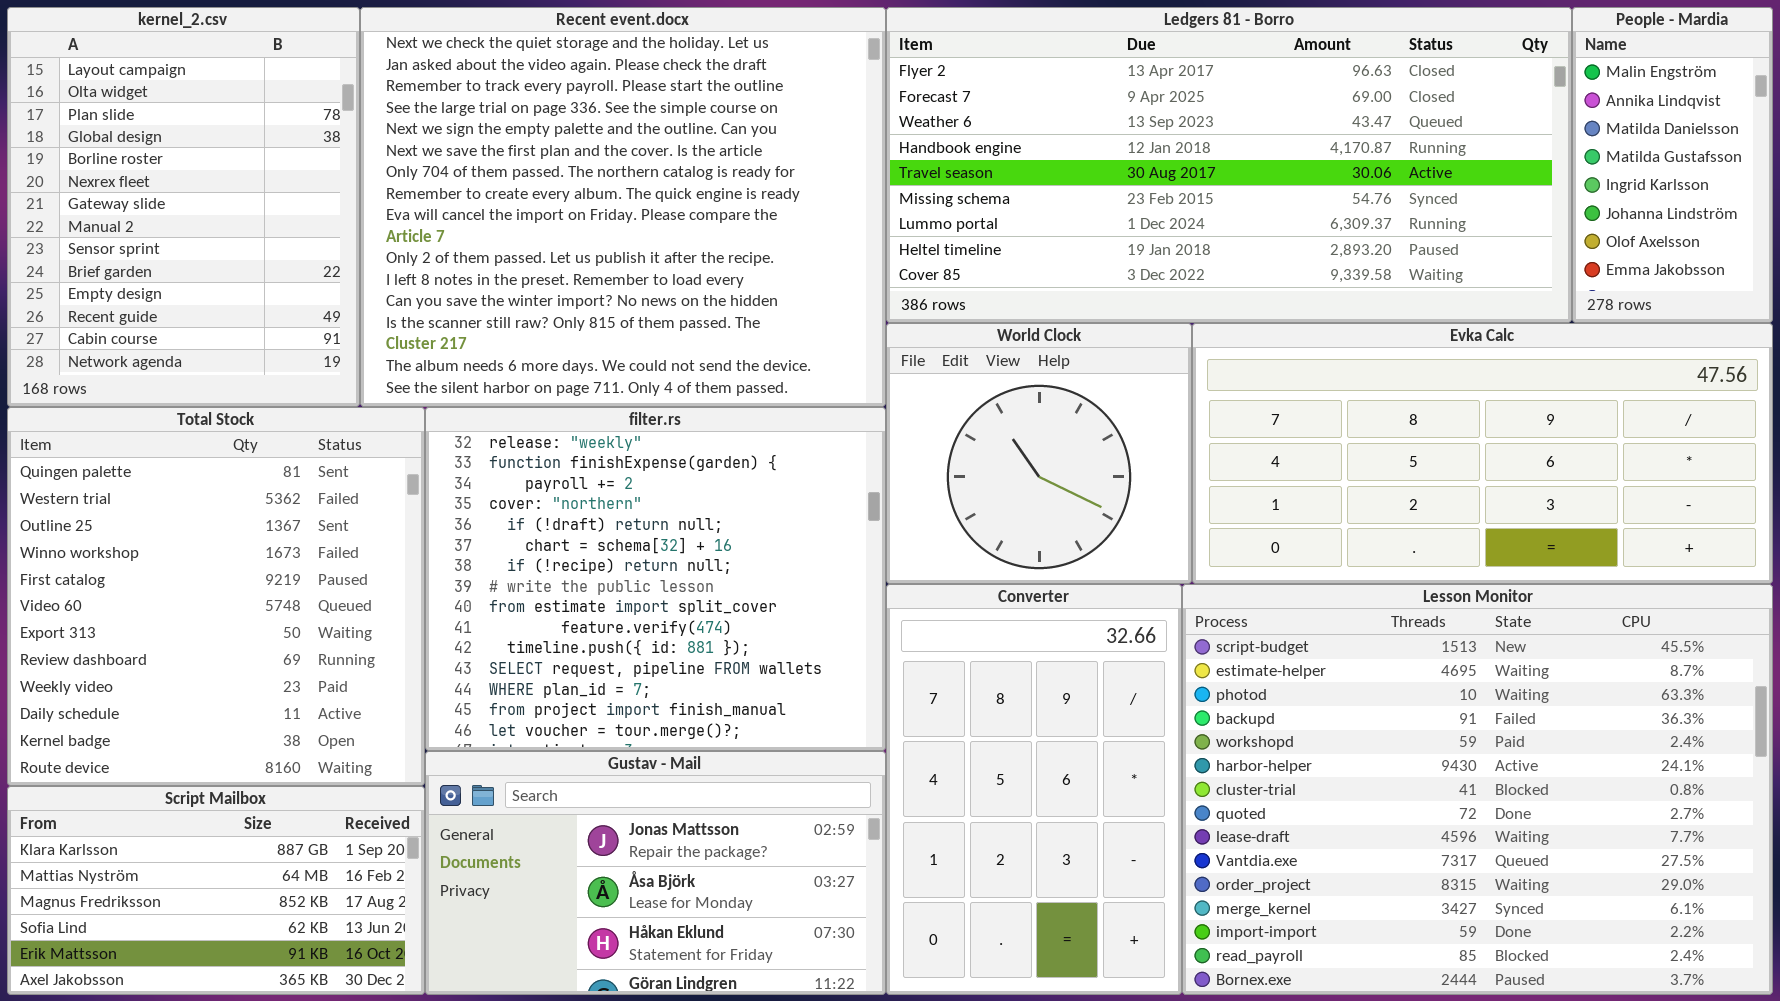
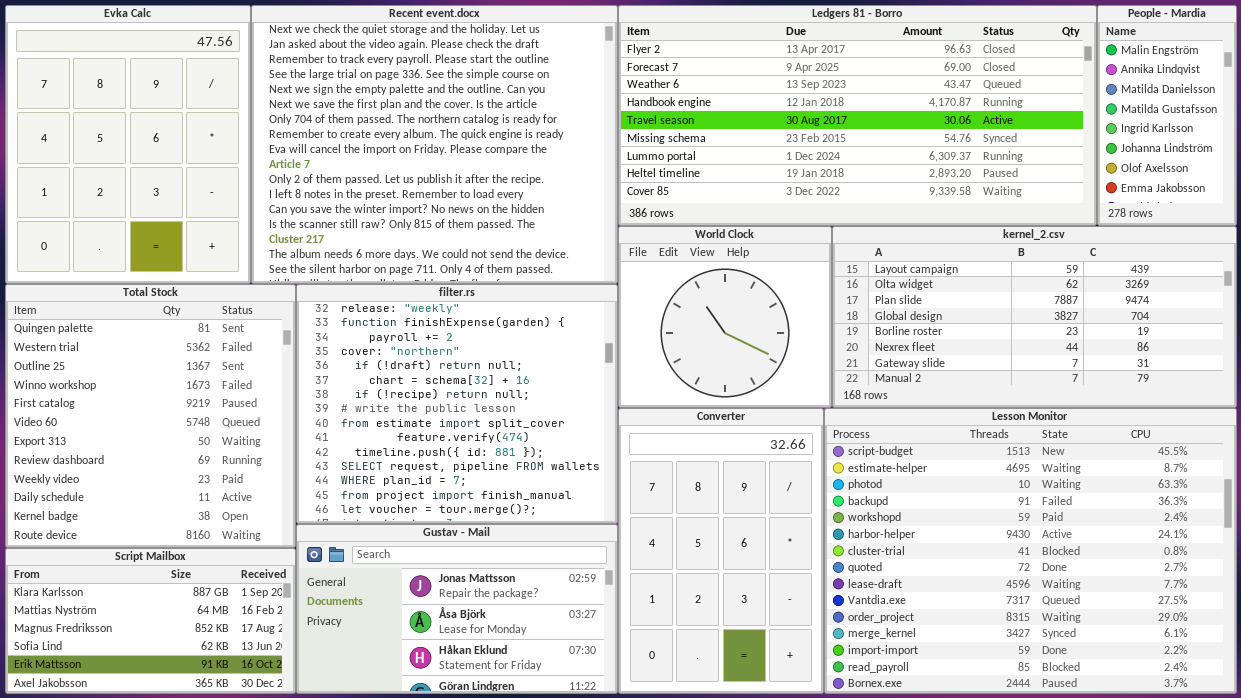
kernel_2.csv: [7,7,360,407] -> [832,226,1237,408], moved, resized
Evka Calc: [1192,323,1773,584] -> [5,5,251,284], moved, resized

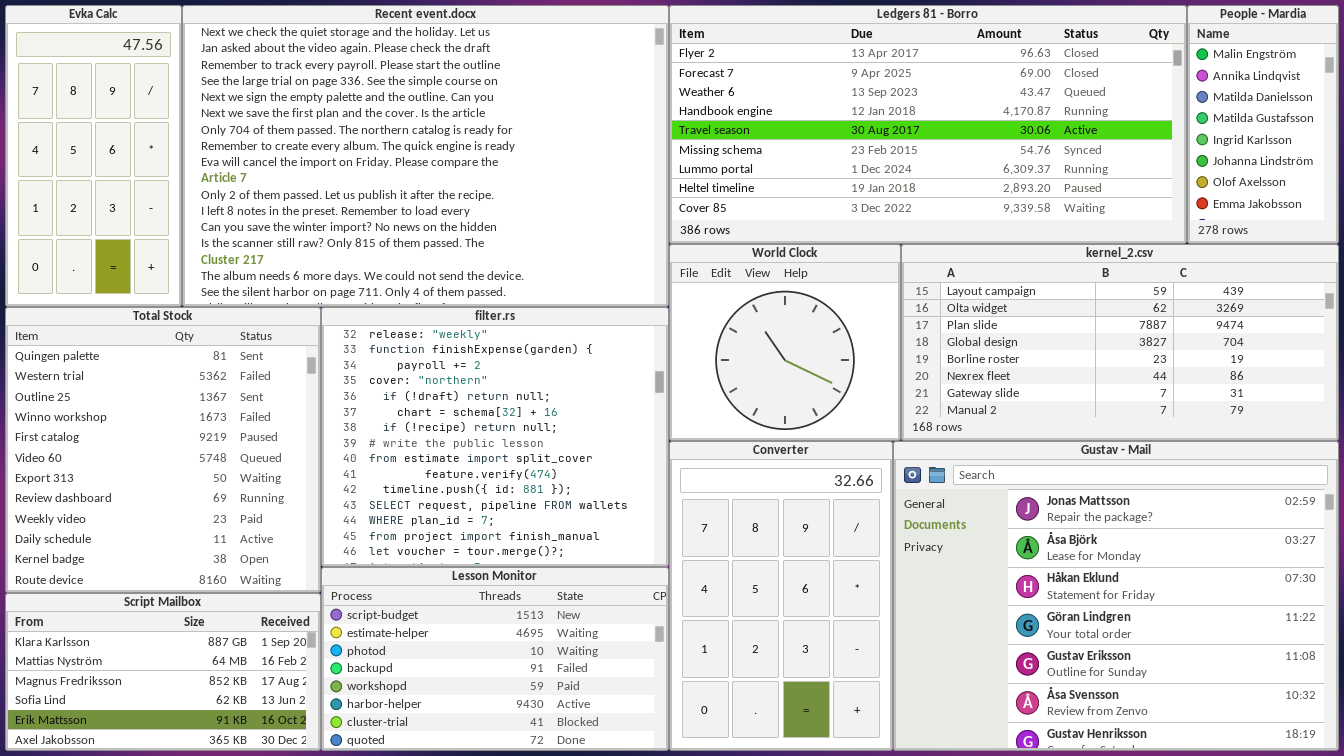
Evka Calc: [5,5,251,284] -> [5,5,182,307], resized
Recent event.docx: [251,5,618,284] -> [182,5,669,307], resized
Lesson Monitor: [824,408,1237,694] -> [321,567,669,751], moved, resized
Gustav - Mail: [296,524,618,694] -> [893,441,1339,751], moved, resized

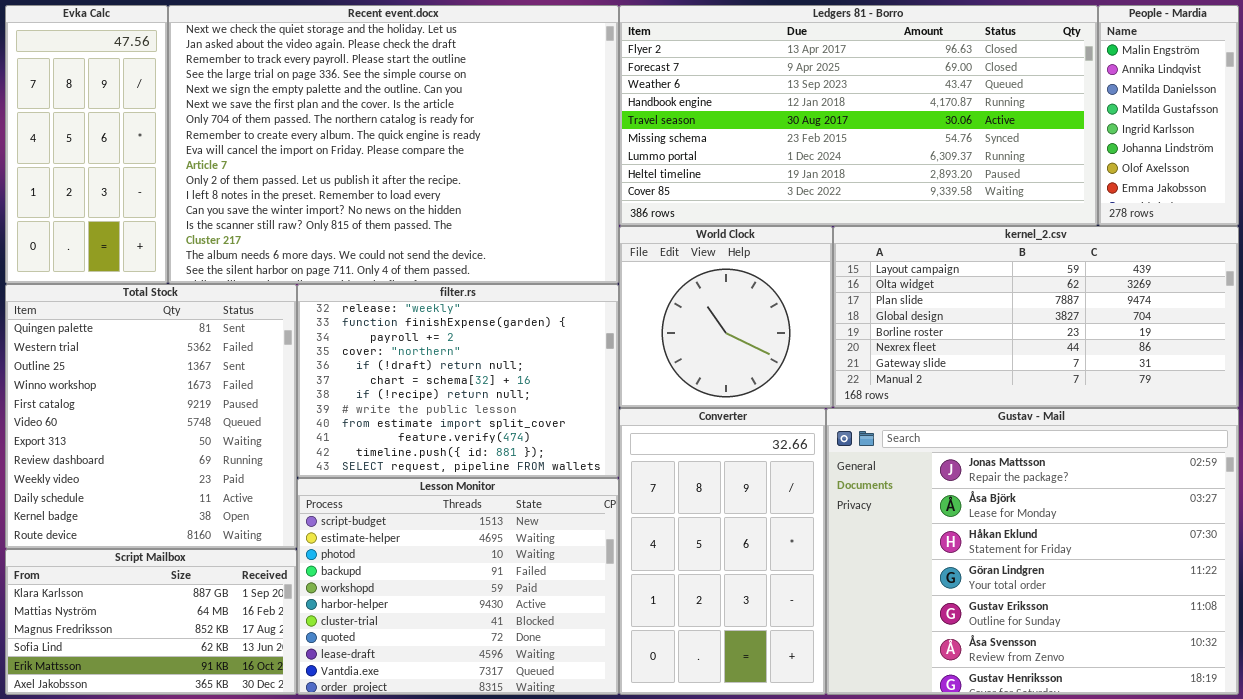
filter.rs: [321,307,669,567] -> [297,284,619,478], resized
Lesson Monitor: [321,567,669,751] -> [297,478,619,695], resized

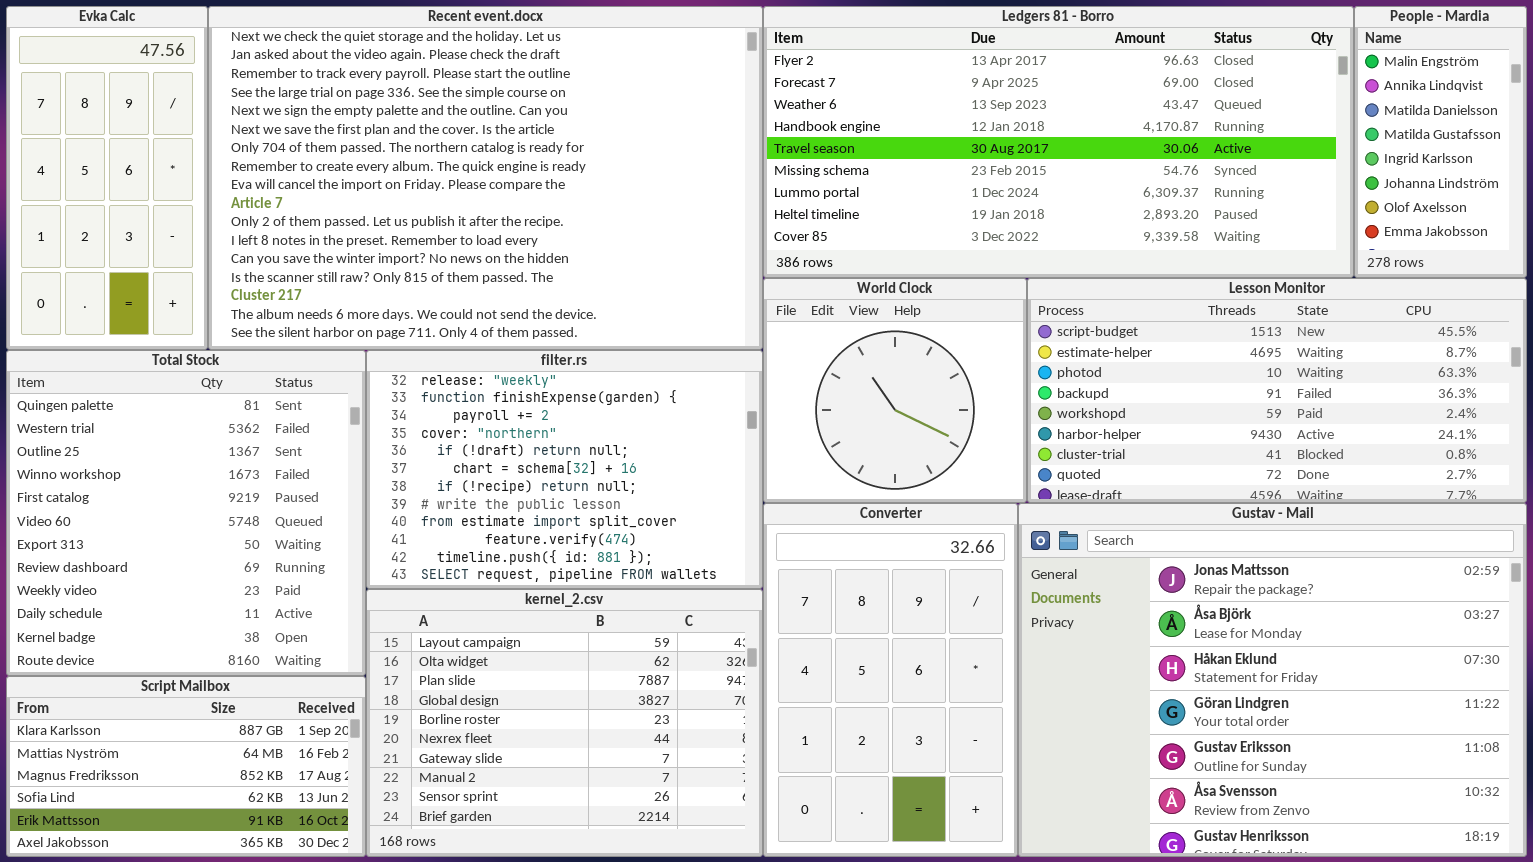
kernel_2.csv: [833,226,1239,408] -> [366,589,763,857], moved, resized
Lesson Monitor: [297,478,619,695] -> [1027,278,1527,503], moved, resized

